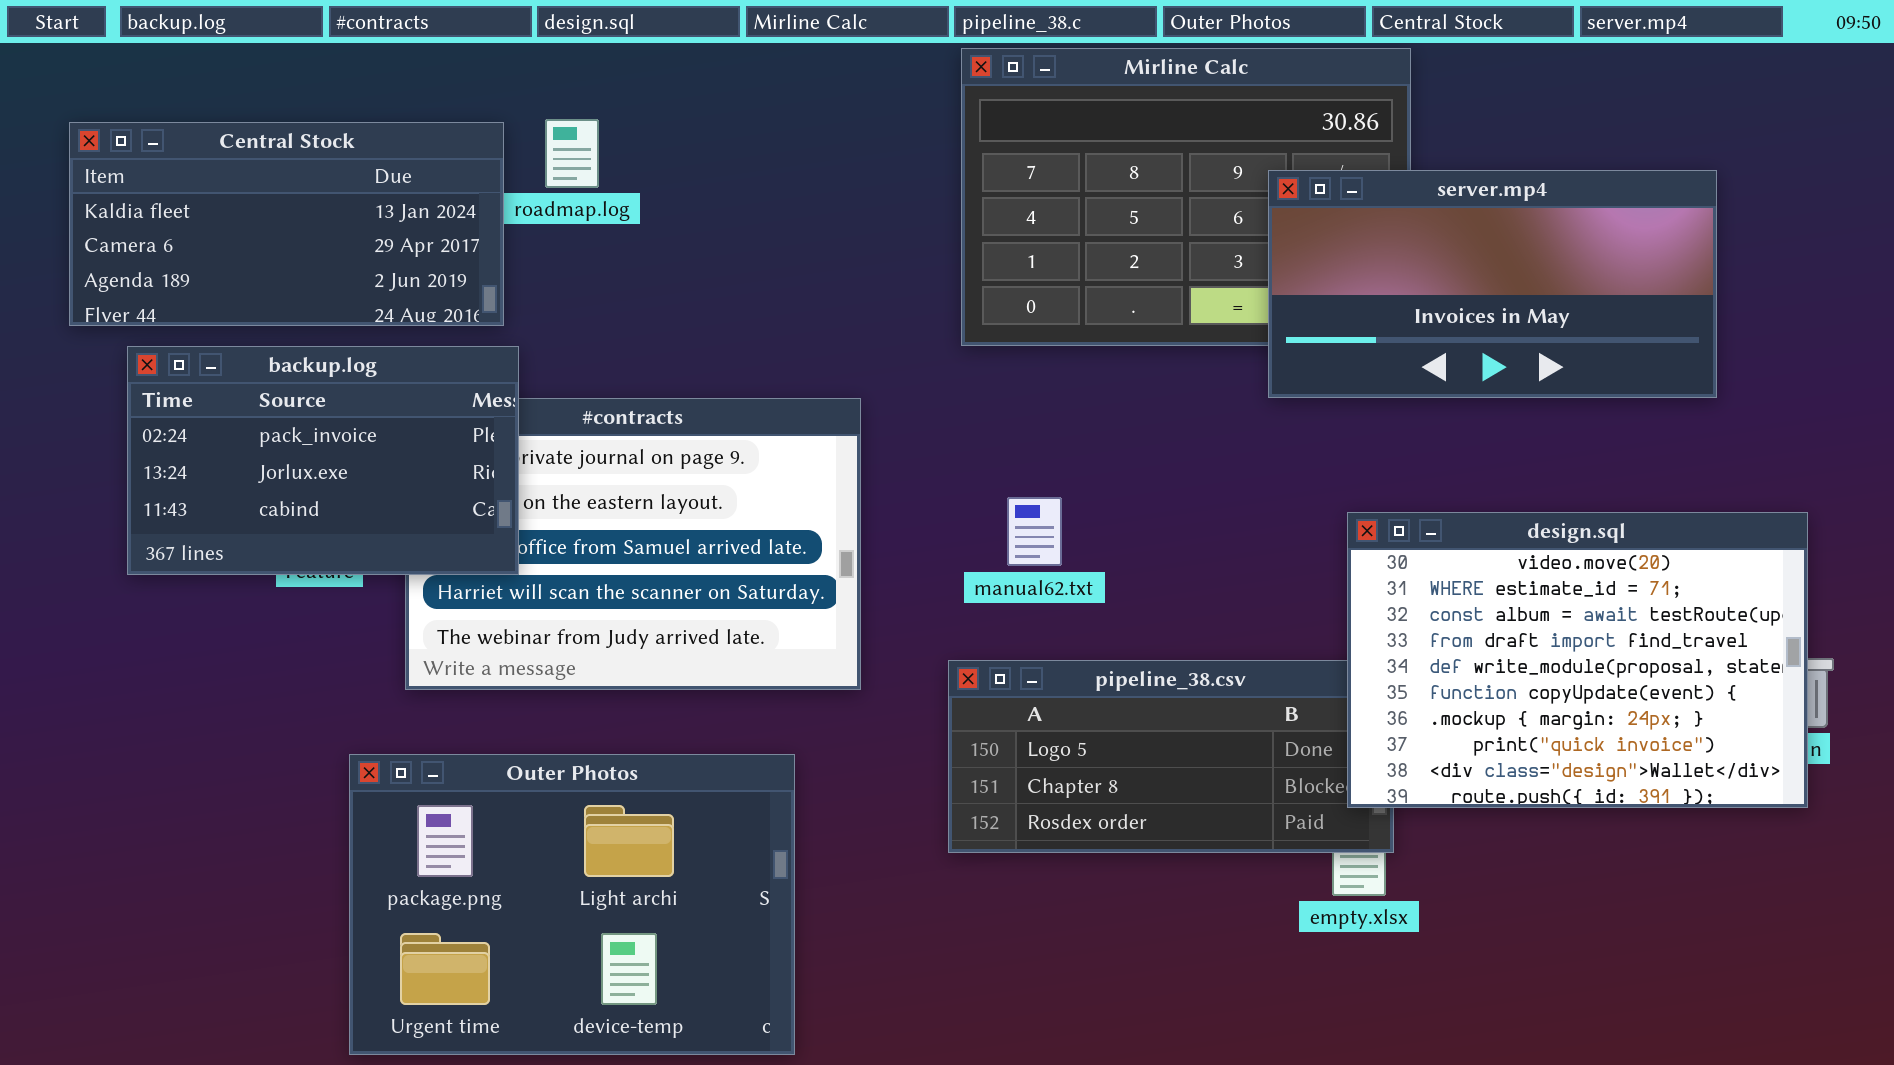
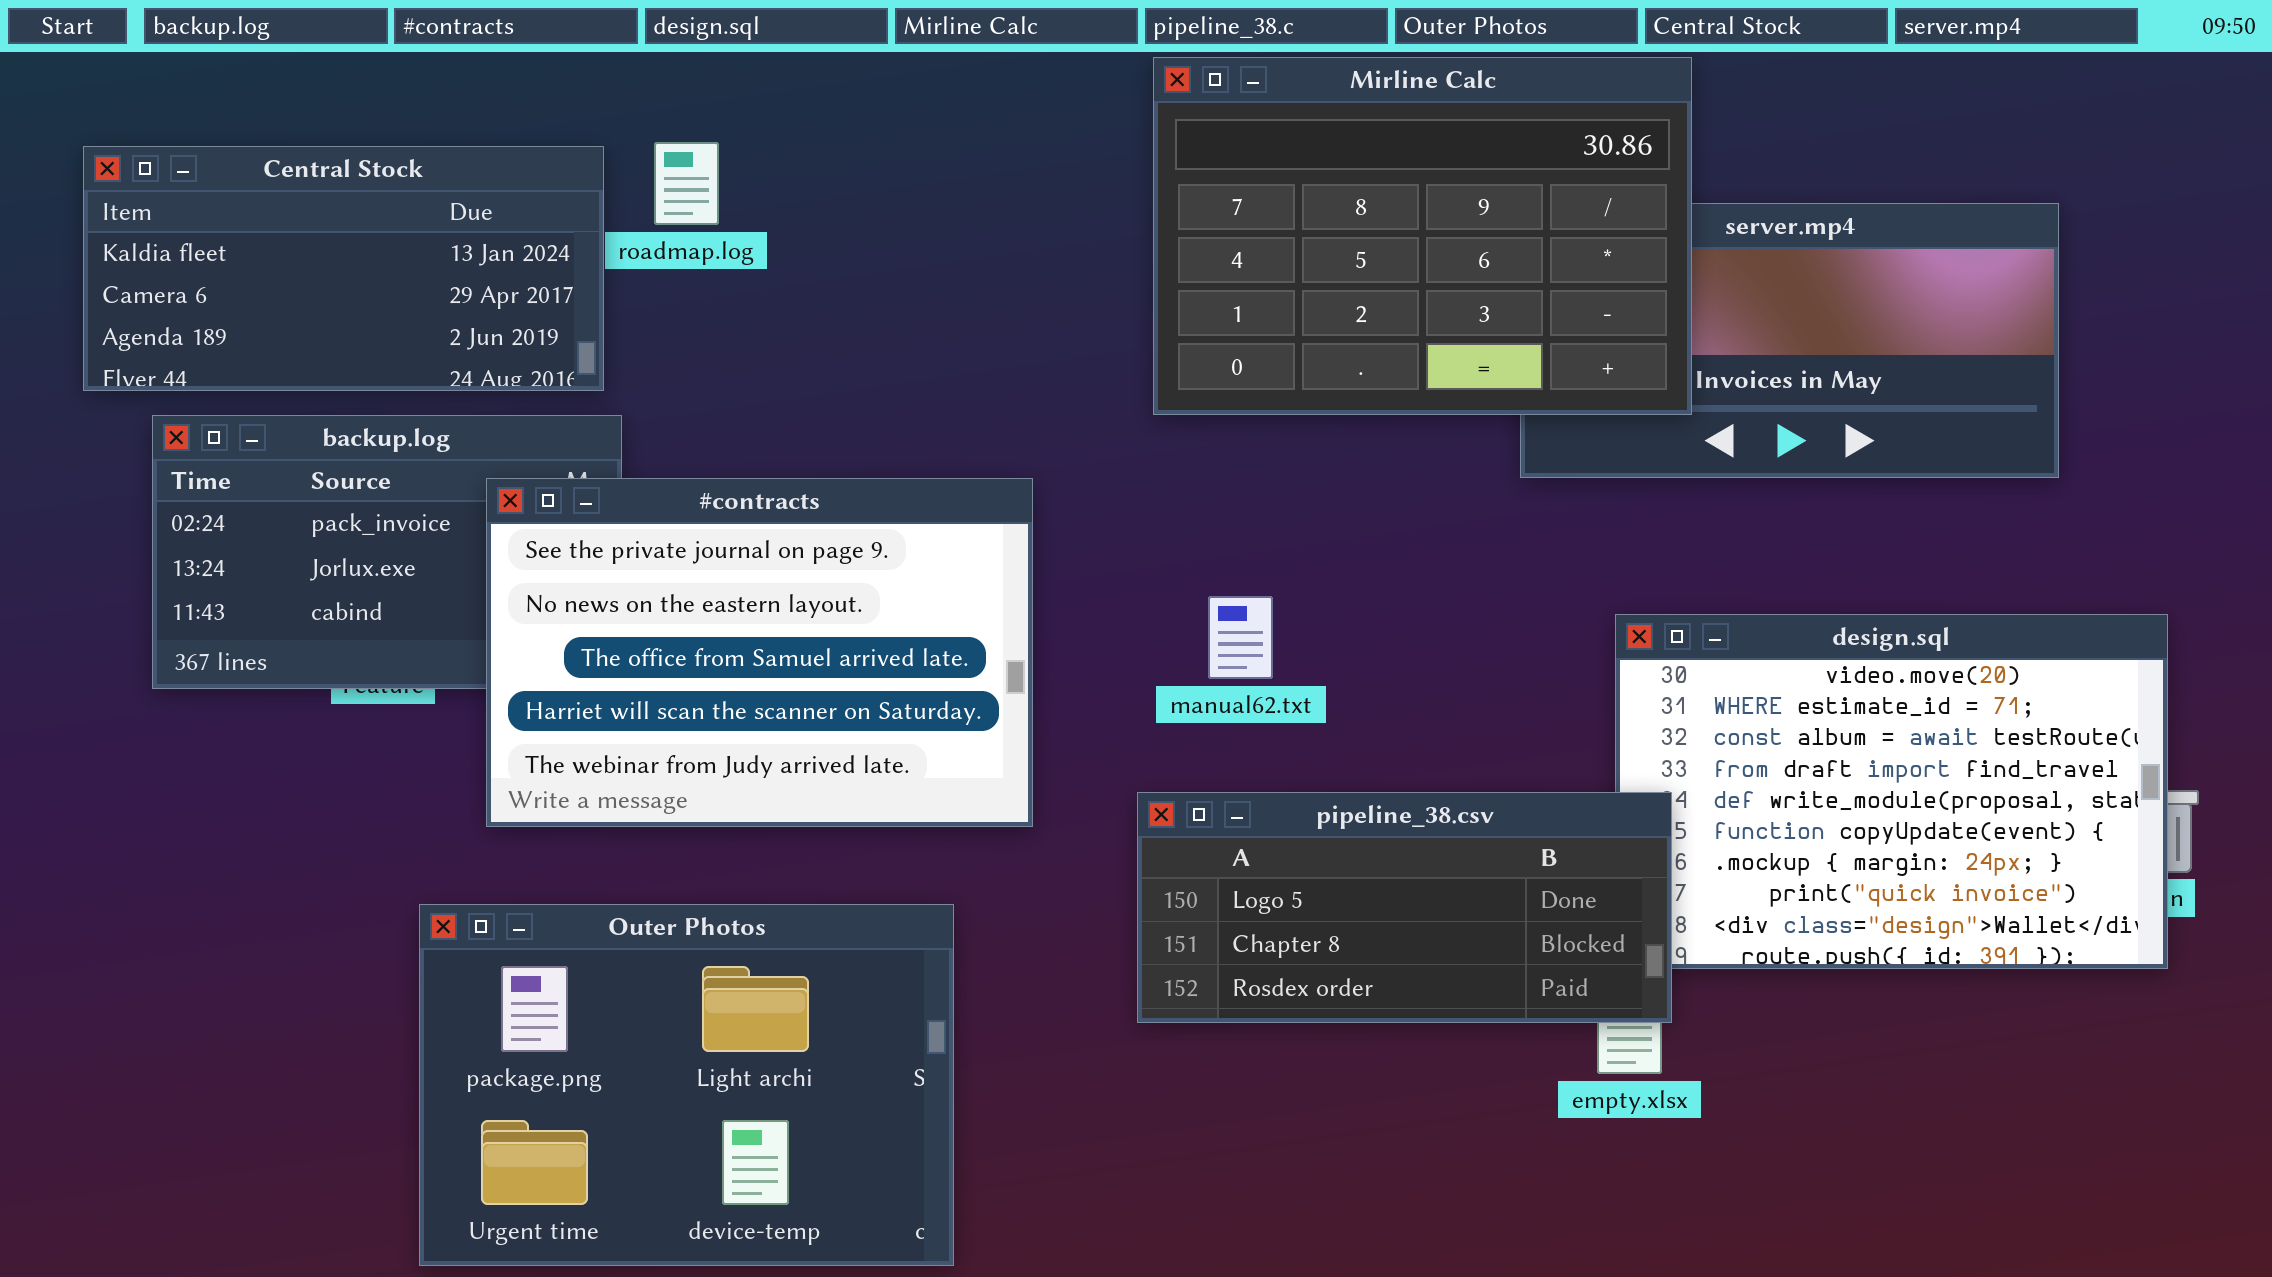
Mirline Calc: [961,48,1411,346] -> [1153,57,1692,415], raised
#contracts: [405,398,861,690] -> [486,478,1033,827], raised
pipeline_38.csv: [948,660,1394,853] -> [1137,792,1672,1023], raised

